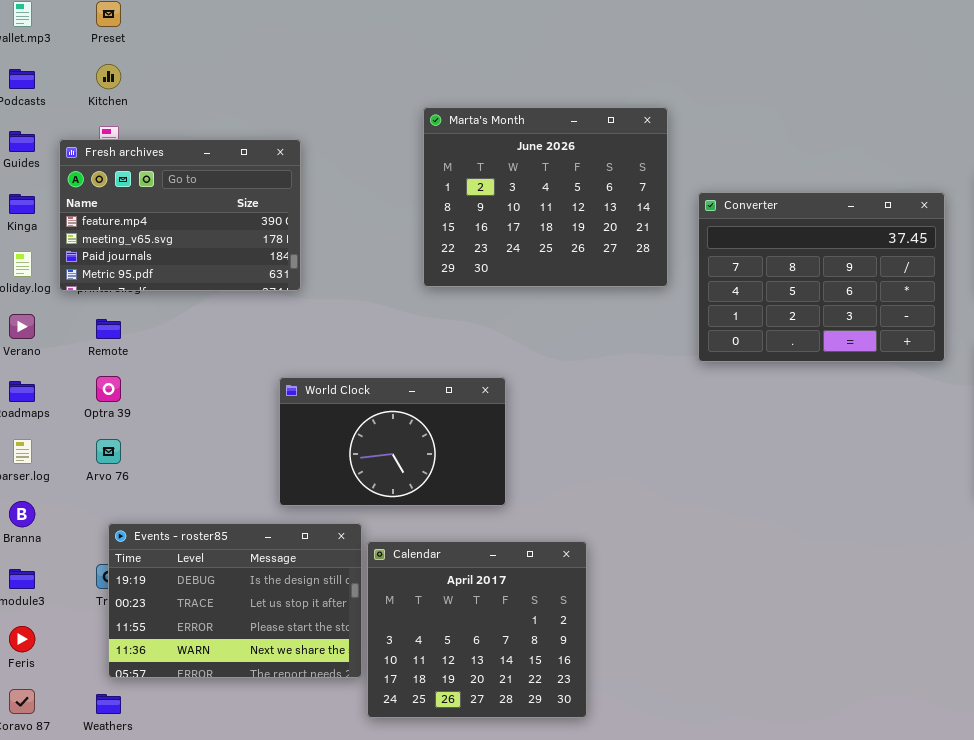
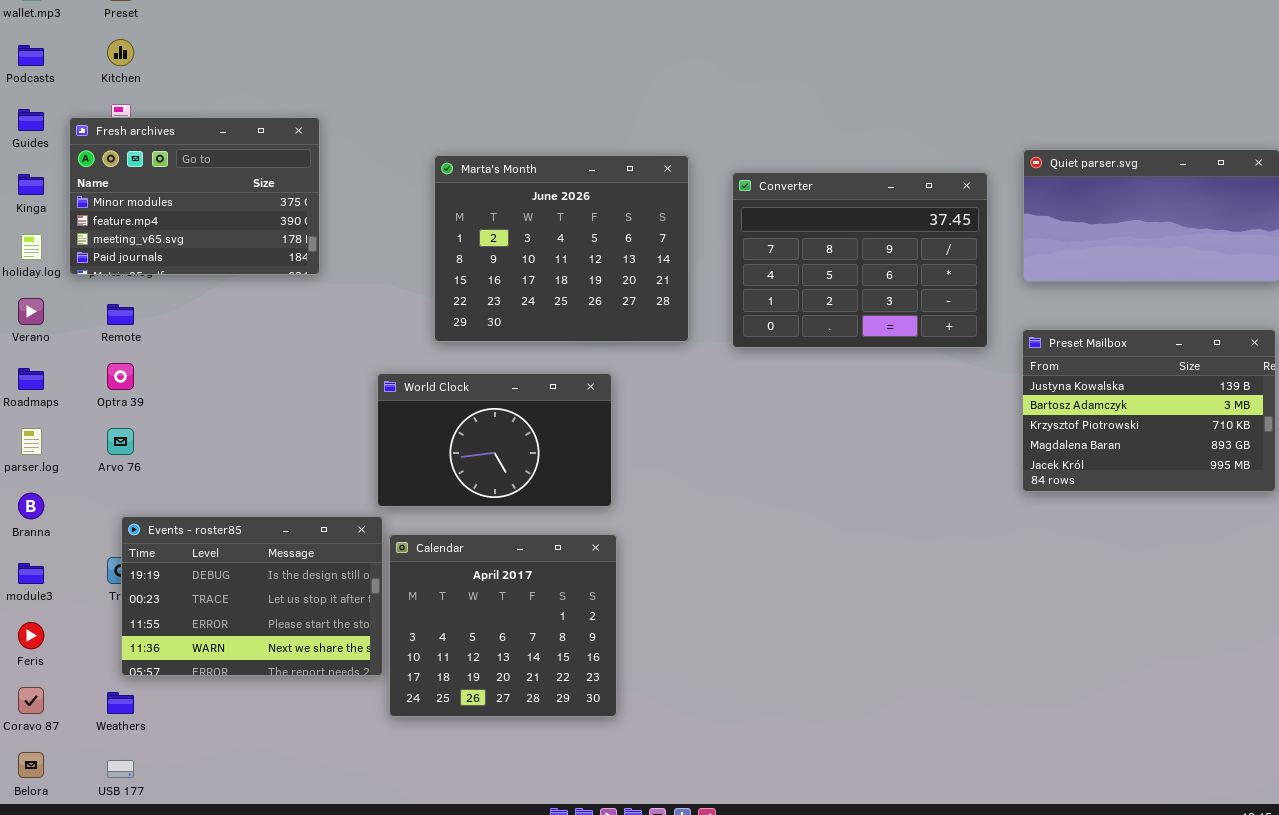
Marta's Month: [423,107,668,287] -> [434,155,689,342], moved
Fresh archives: [59,139,301,291] -> [69,117,320,275], scrolled up 1 row
World Clock: [279,377,506,506] -> [377,373,612,507], moved

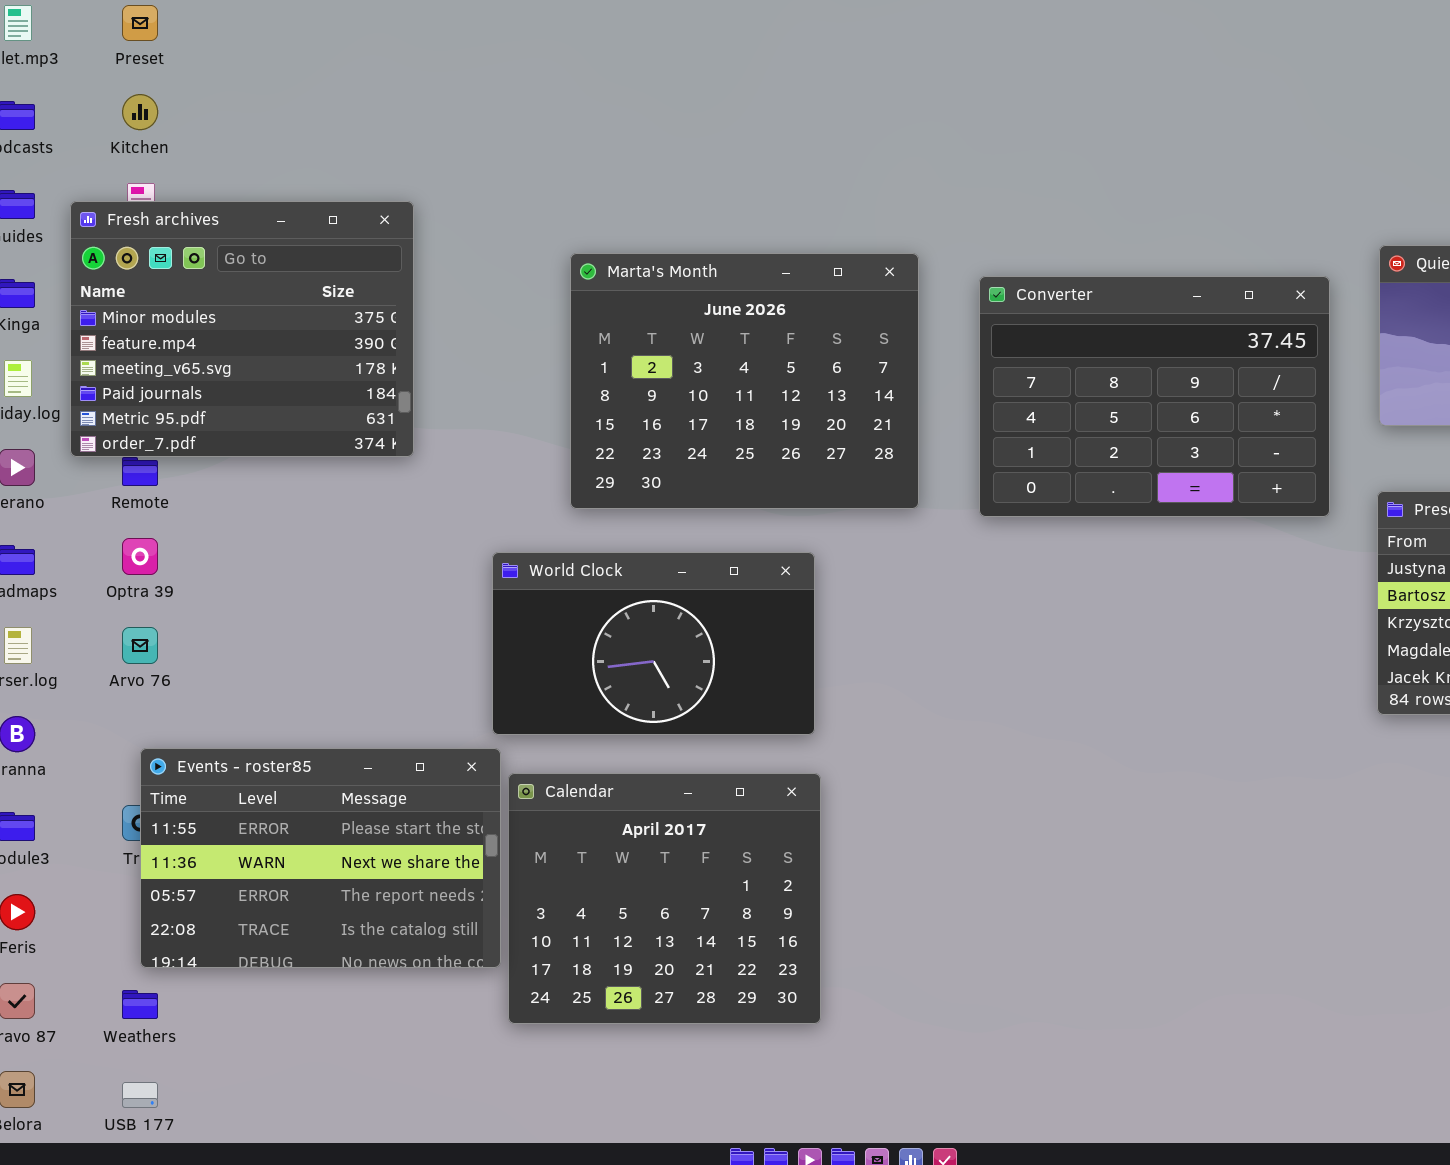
Fresh archives: [69,117,320,275] -> [70,201,414,457], resized
Events - roster85: [121,516,383,676] -> [140,748,501,968], scrolled down 2 rows

